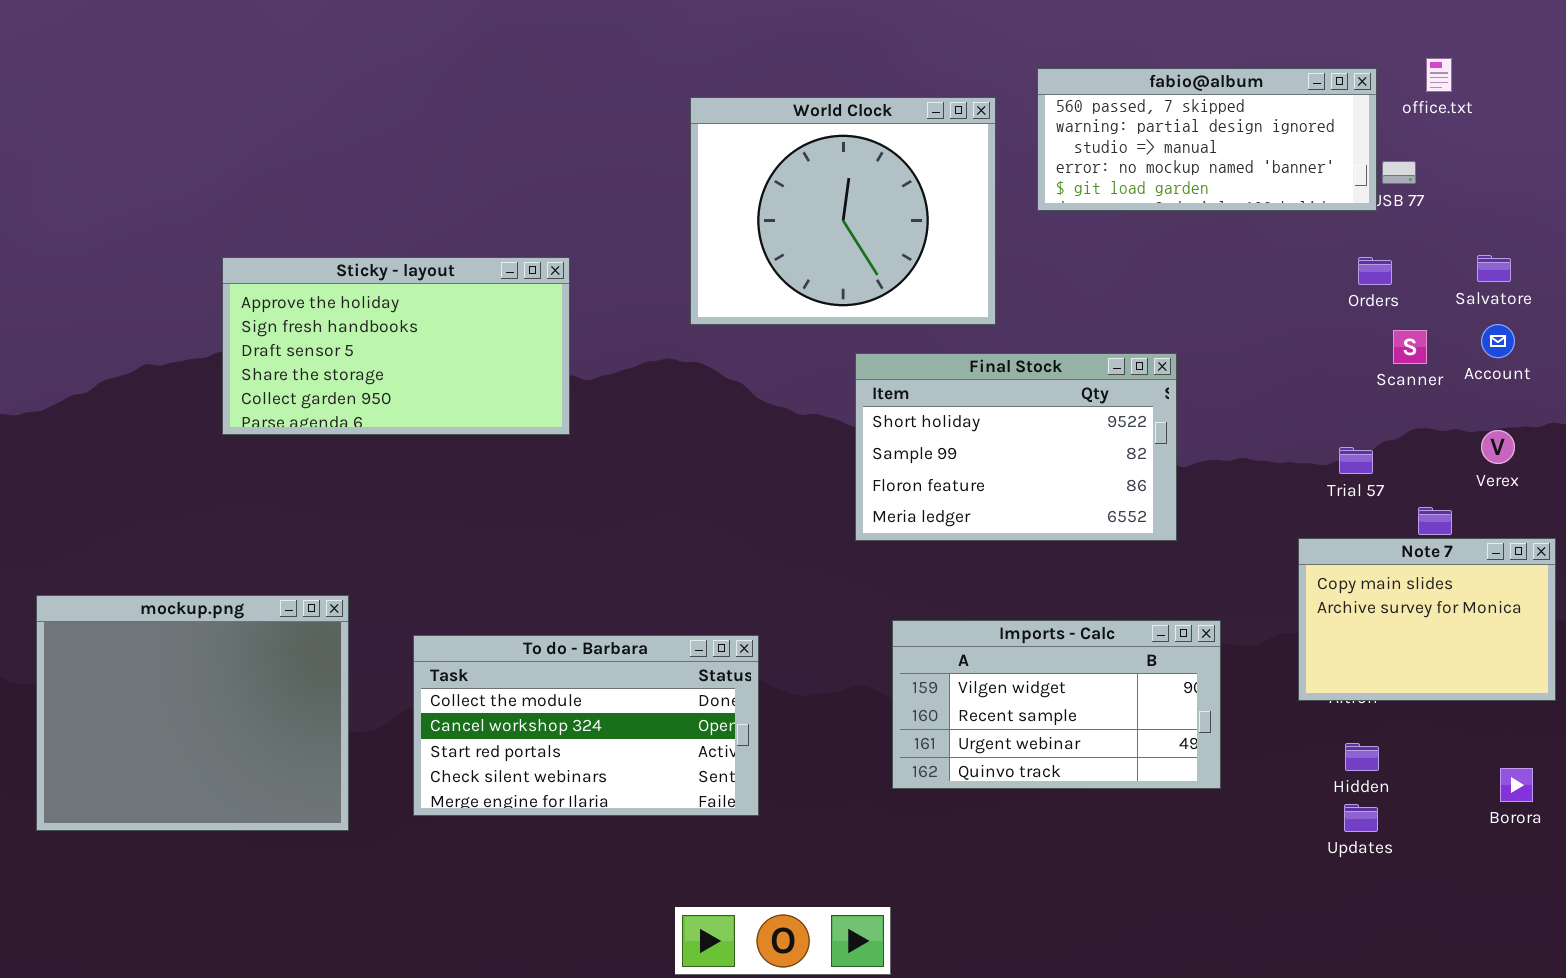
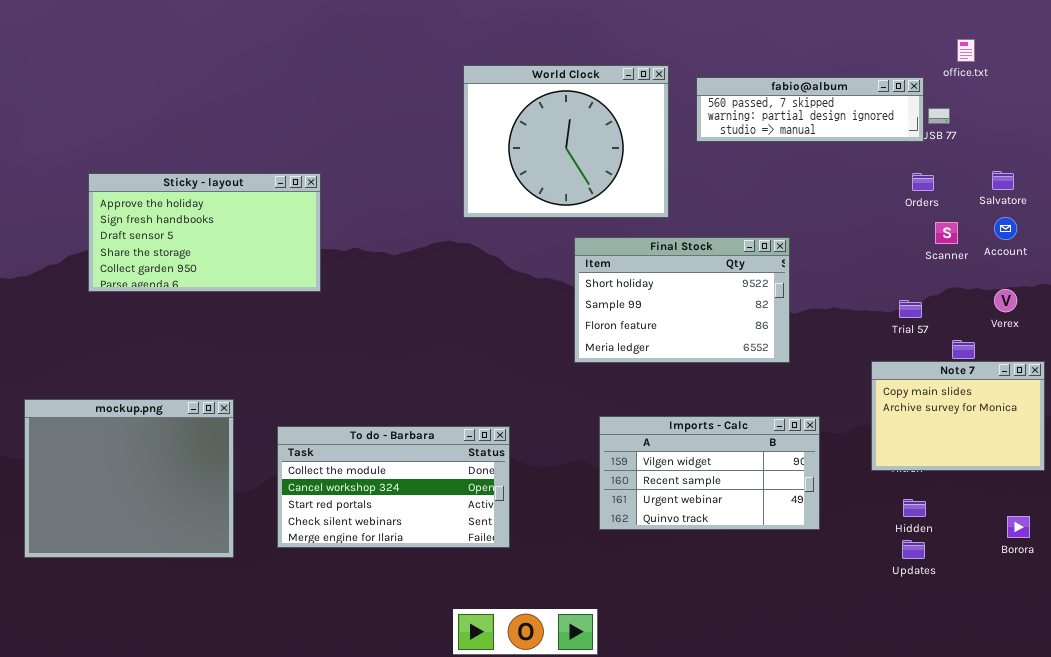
fabio@album: [1037,68,1377,211] -> [696,77,924,142], resized
Sticky - layout: [222,257,570,435] -> [88,173,321,292], moved

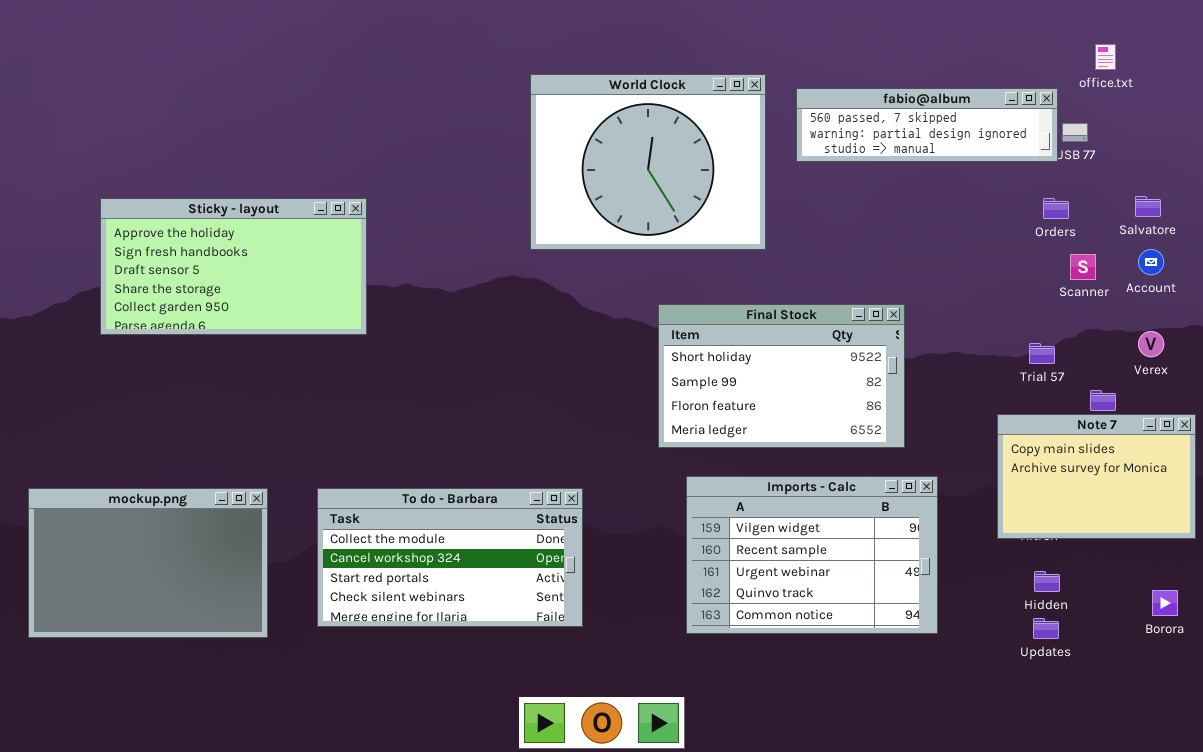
Final Stock: [574,237,790,363] -> [658,304,905,448], moved
mockup.png: [24,399,234,558] -> [28,488,268,638], resized
Imports - Calc: [599,416,820,530] -> [686,476,938,634], resized

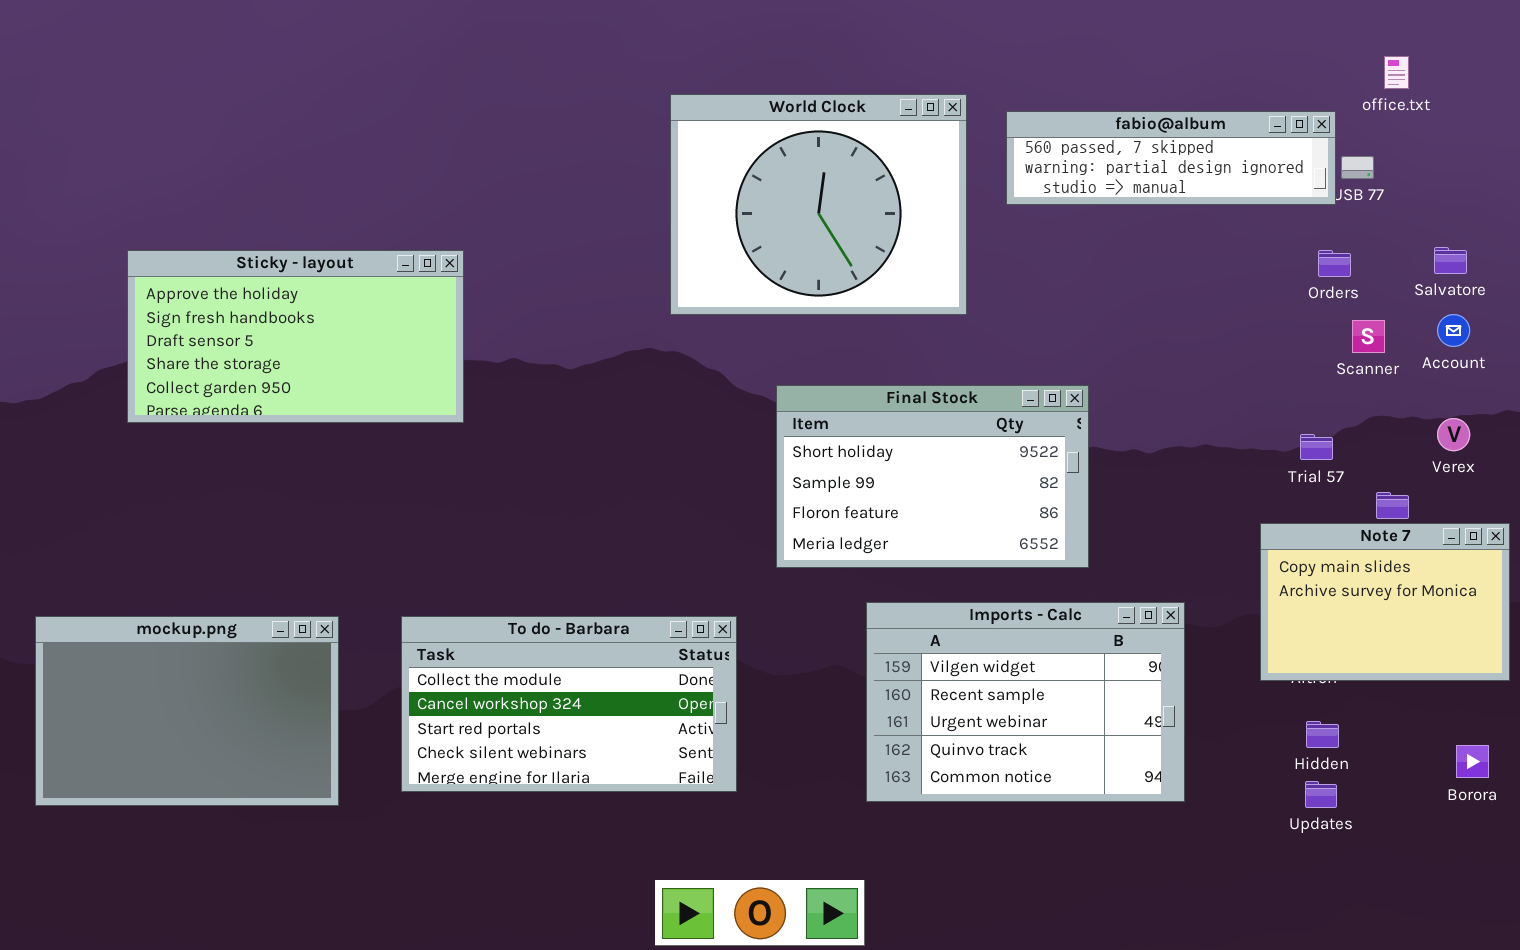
Final Stock: [658,304,905,448] -> [776,385,1089,568], moved

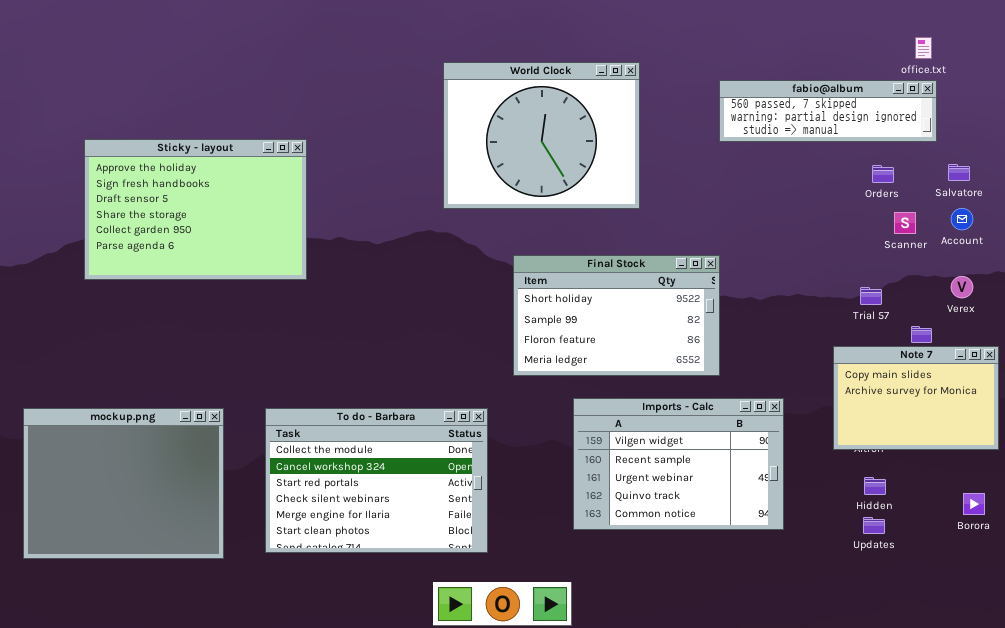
fabio@album: [1006,111,1336,205] -> [719,80,937,142], moved
Sticky - layout: [127,250,464,423] -> [84,139,307,280], resized
mockup.png: [35,616,339,806] -> [23,408,224,559], resized
To do - Barbara: [401,616,737,792] -> [265,408,488,553], resized

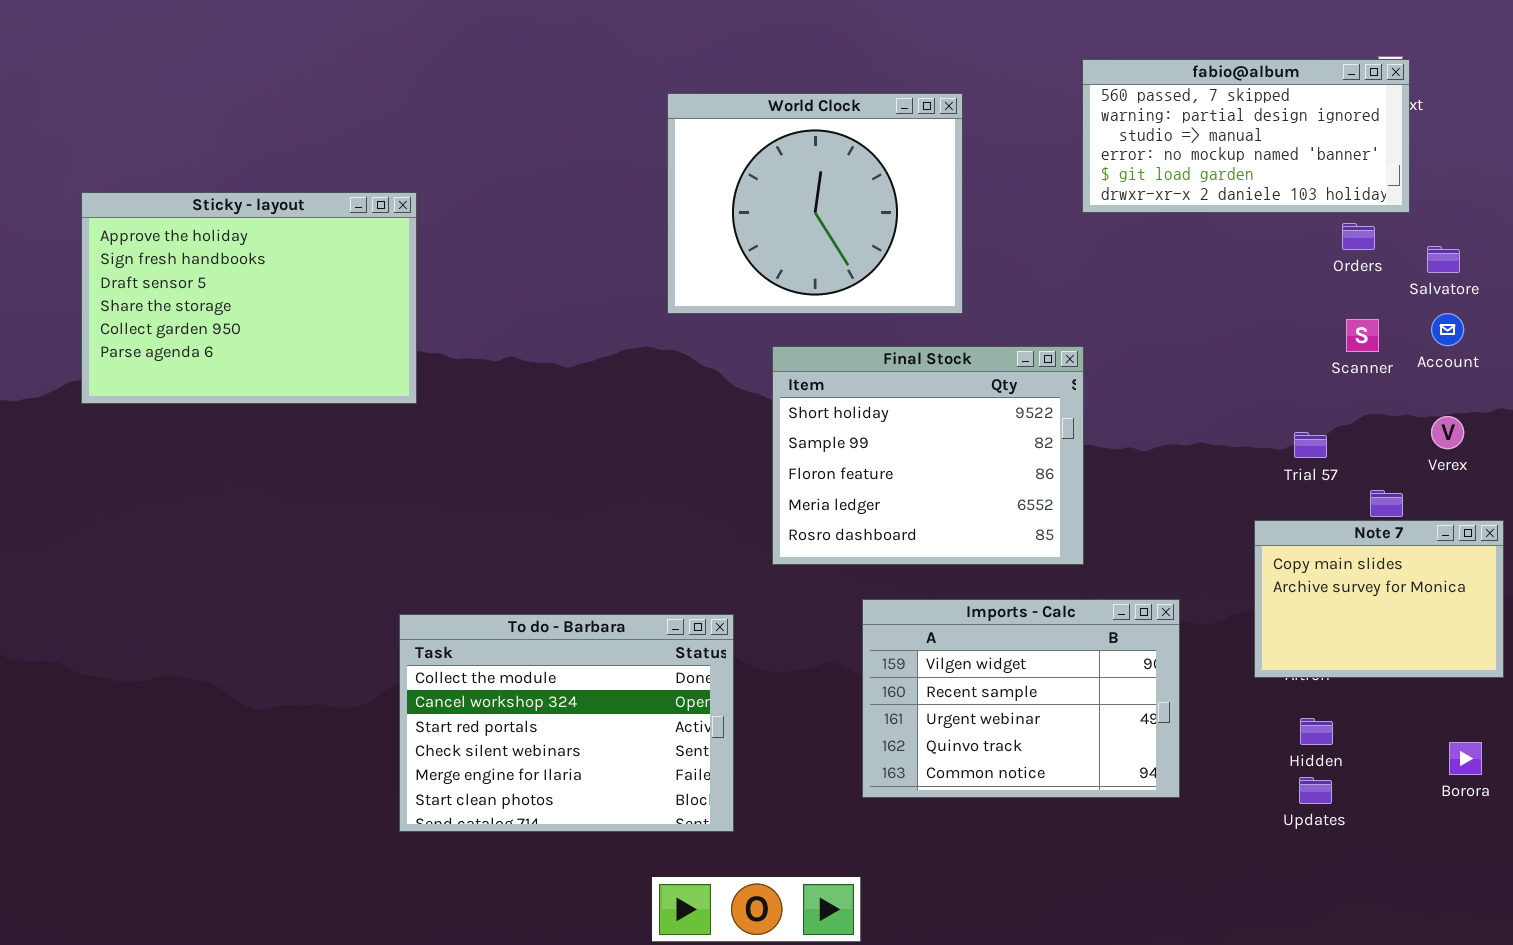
fabio@album: [719,80,937,142] -> [1082,59,1410,213], resized
Sticky - layout: [84,139,307,280] -> [81,192,417,404], moved
Orders: [872,165,894,183] -> [1342,223,1375,250], moved
Final Stock: [513,255,720,376] -> [772,346,1084,565], resized
mockup.png: [23,408,224,559] -> none, closed

